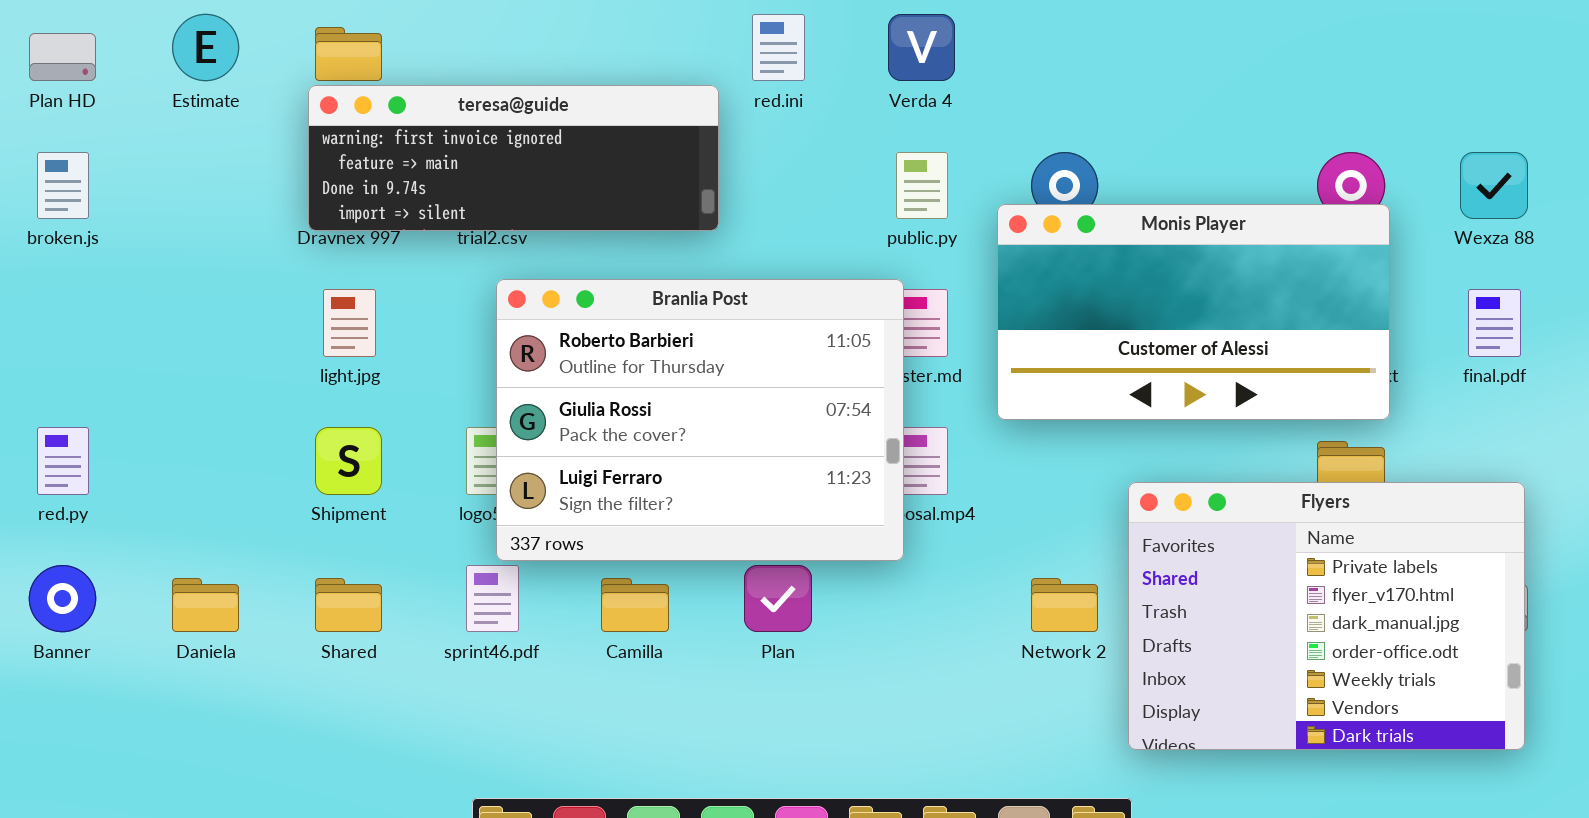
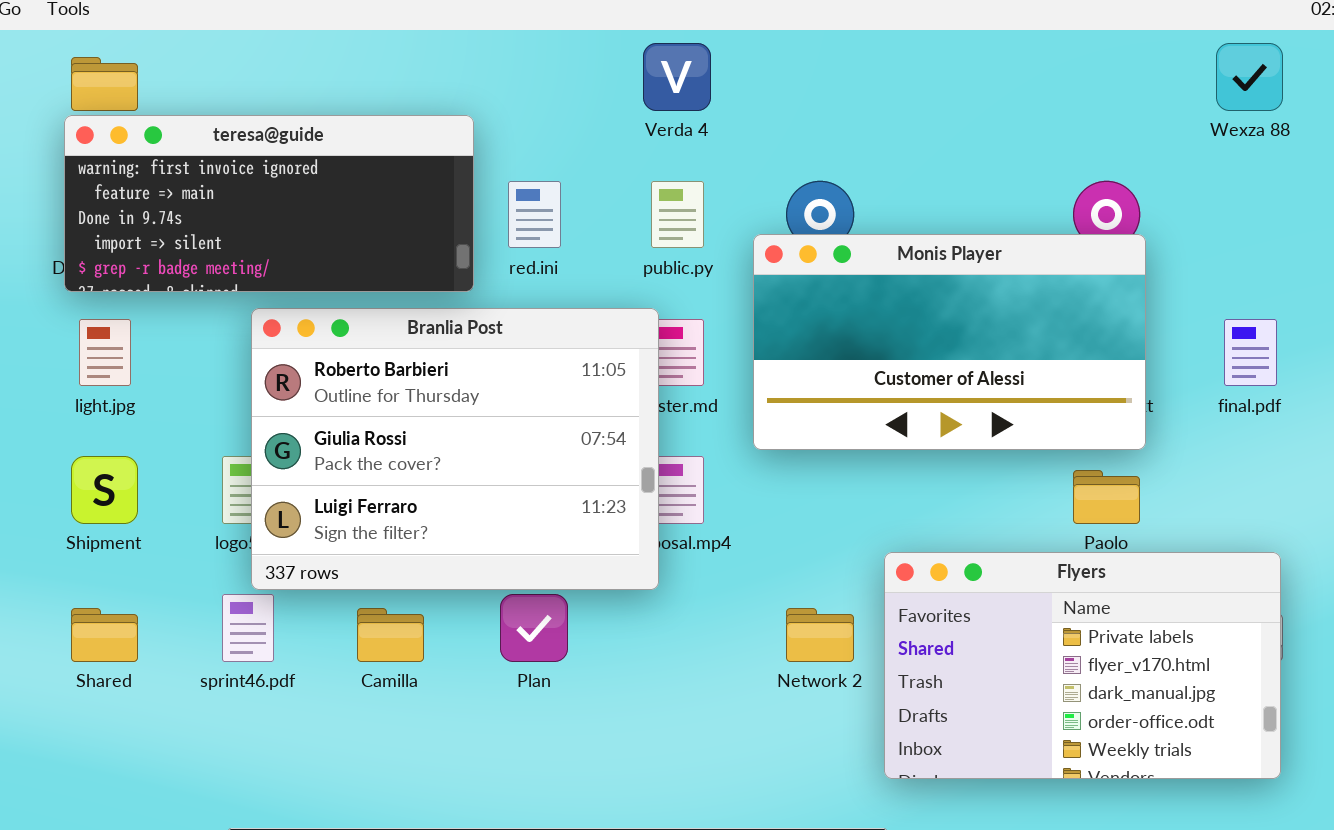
red.ini: [752,14,805,81] -> [508,181,561,248], moved
teresa@guide: [308,85,719,231] -> [64,115,474,292], resized
Wexza 88: [1460,152,1528,219] -> [1216,43,1283,111], moved
Flyers: [1128,482,1525,750] -> [884,552,1281,779], resized

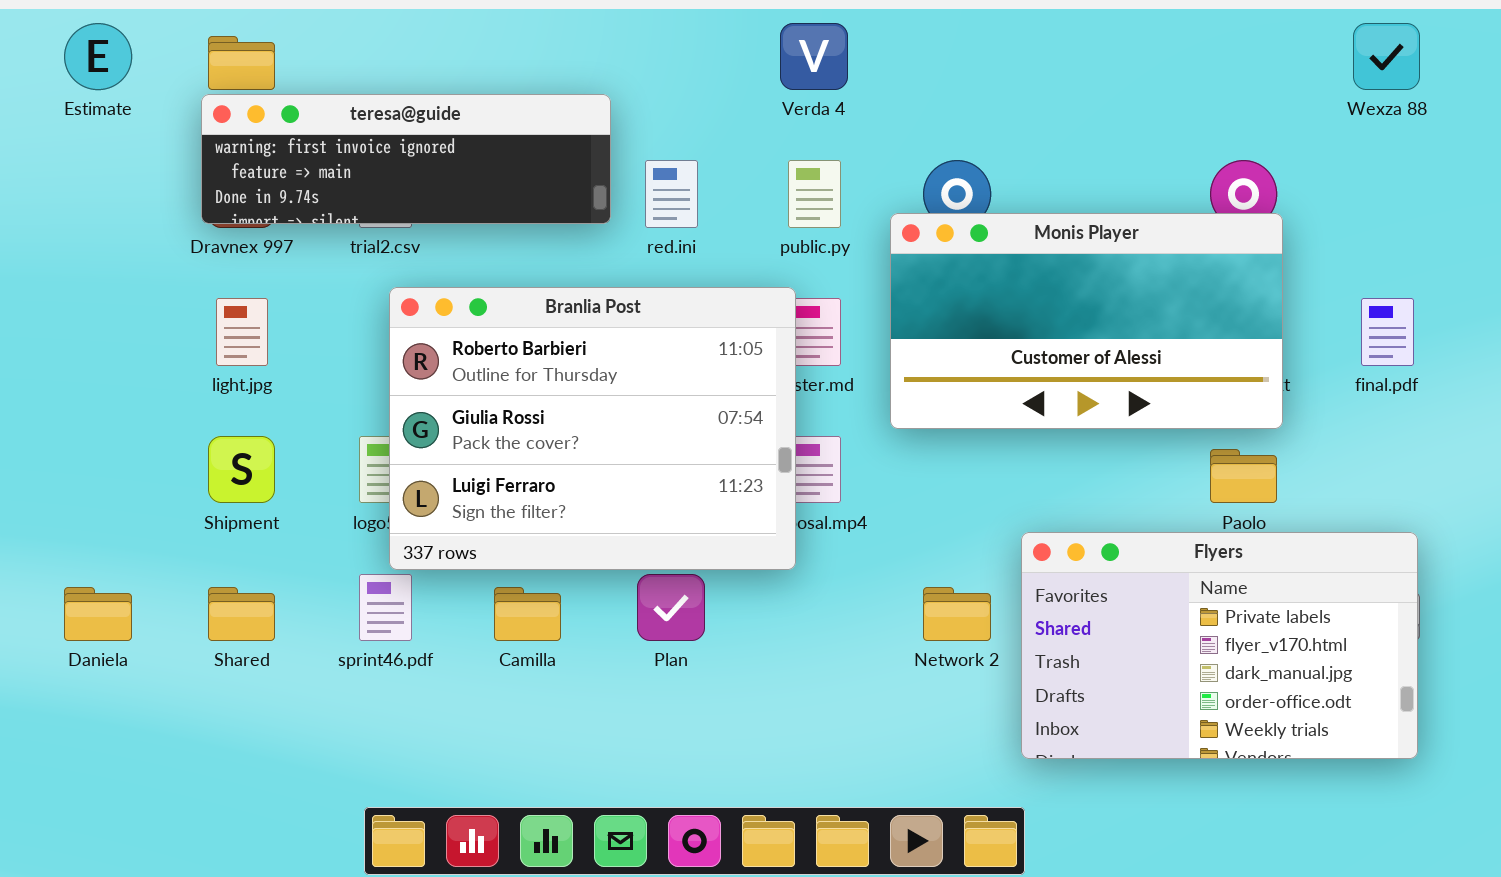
teresa@guide: [64,115,474,292] -> [201,94,611,224], resized

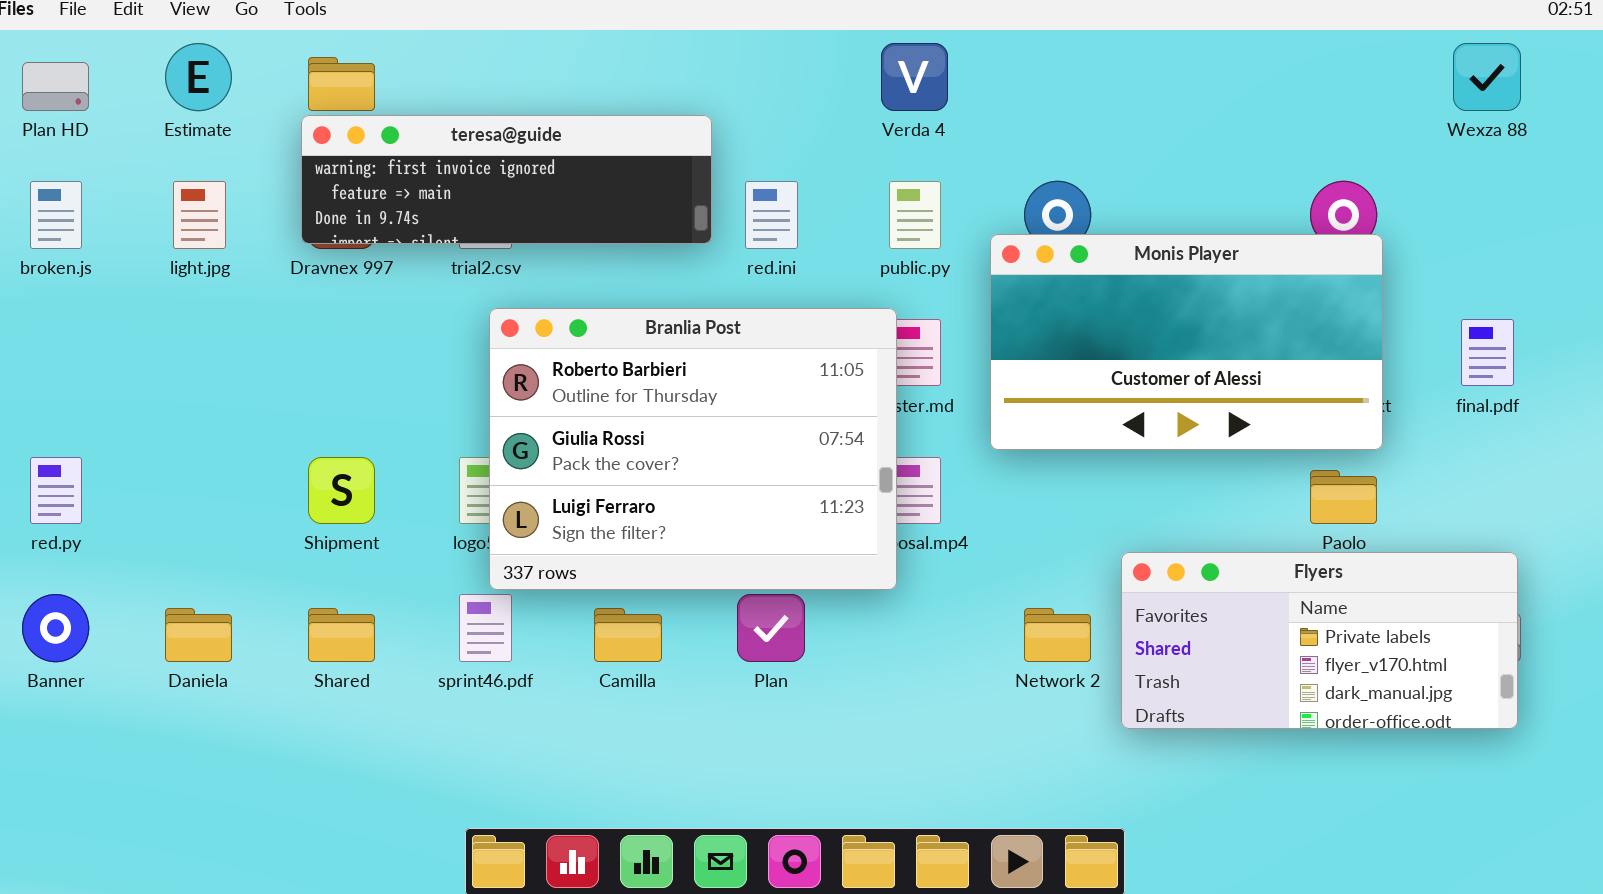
light.jpg: [216,298,268,366] -> [173,181,226,249], moved
Flyers: [1021,532,1418,759] -> [1121,552,1518,729], resized

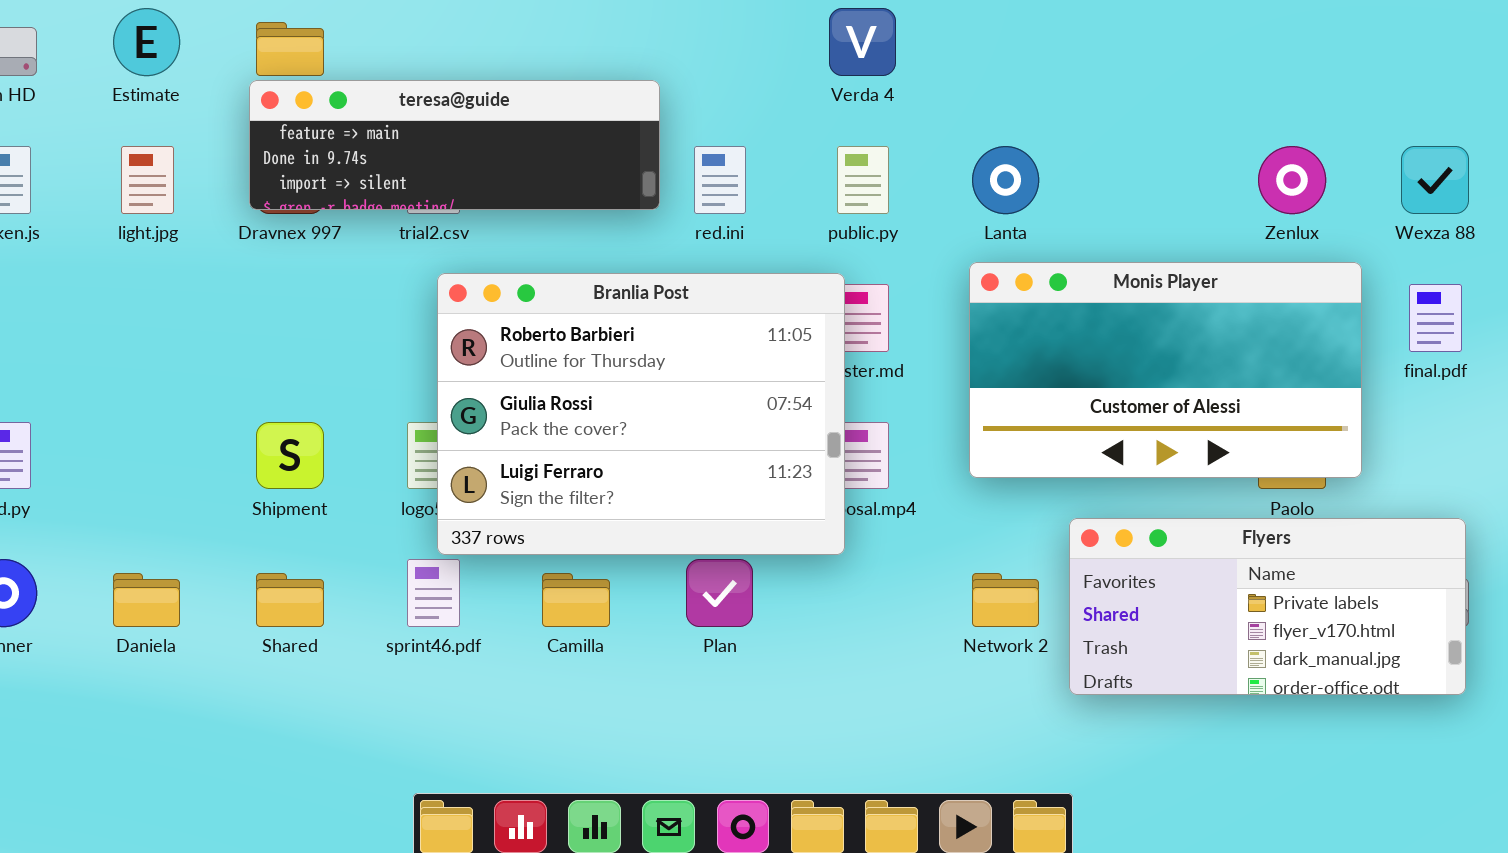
Wexza 88: [1453,43,1521,111] -> [1401,146,1469,214], moved
teresa@guide: [301,115,712,244] -> [249,80,660,210], scrolled down 1 row
Monis Player: [990,234,1383,450] -> [969,262,1362,478], moved

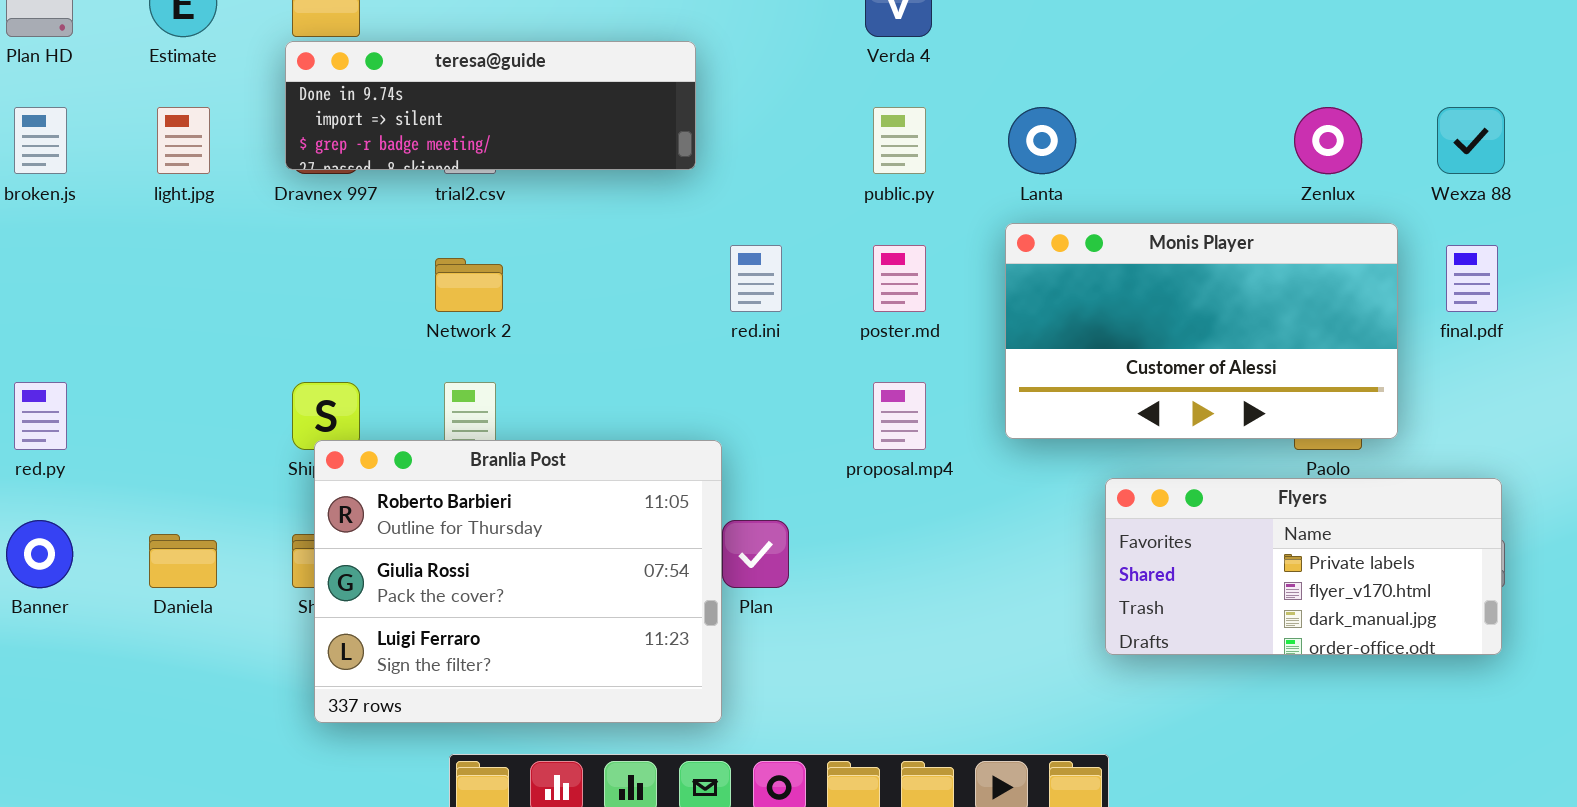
teresa@guide: [249,80,660,210] -> [285,41,696,170], scrolled down 1 row
red.ini: [694,146,746,214] -> [730,245,782,312], moved
Branlia Post: [437,273,845,555] -> [314,440,722,723], moved
Network 2: [972,573,1039,627] -> [435,258,503,312], moved

